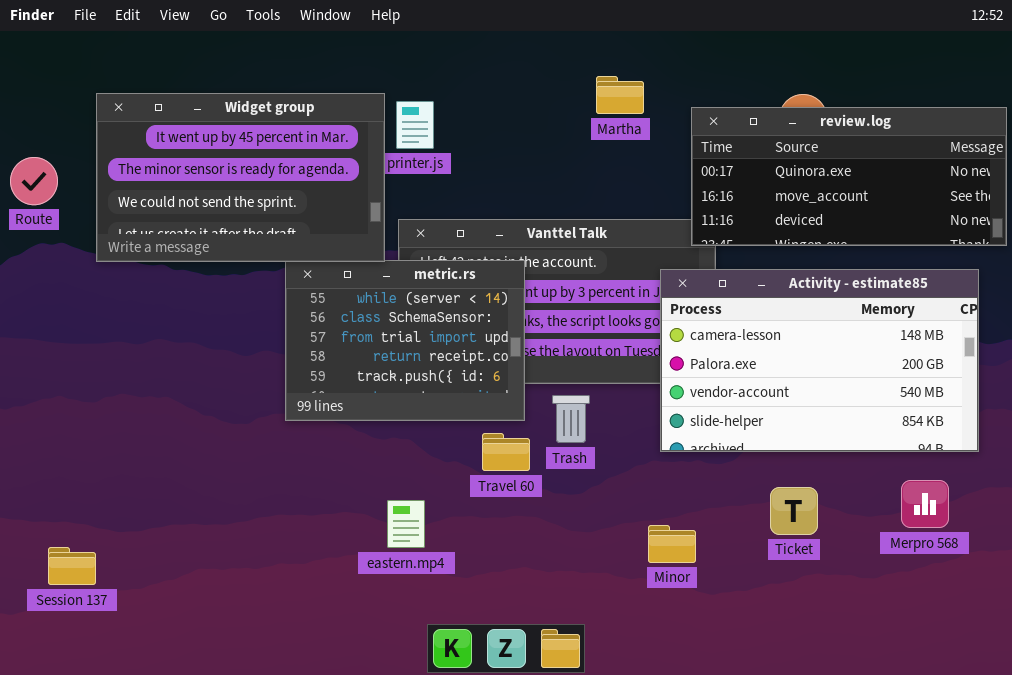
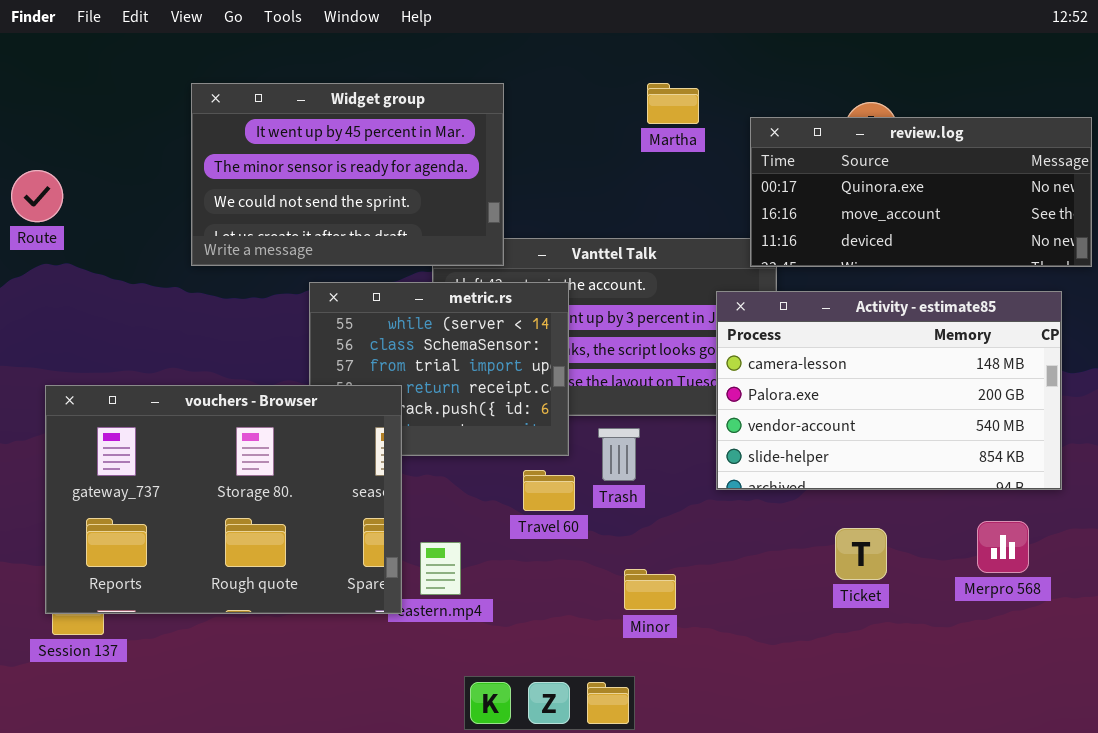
Widget group: [96,93,385,262] -> [191,83,504,266], moved
vouchers - Browser: none -> [45,385,402,614], opened
Minor: [648,525,696,563] -> [624,569,676,610], moved

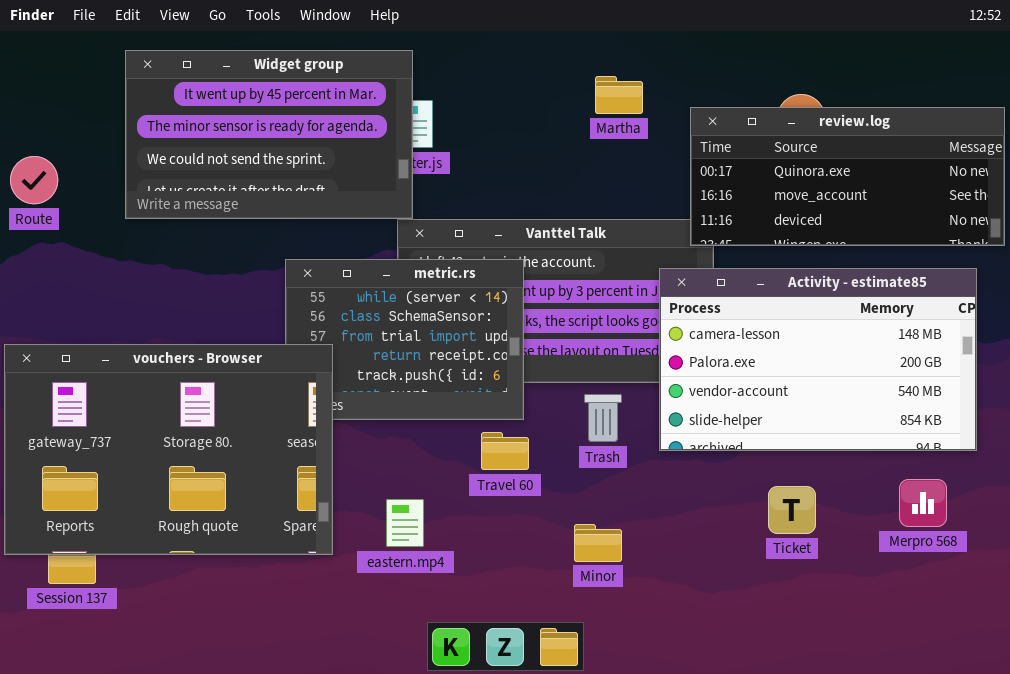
Widget group: [191,83,504,266] -> [125,50,413,219], moved
vouchers - Browser: [45,385,402,614] -> [4,344,333,555], moved
Trash: [598,428,640,481] -> [584,394,622,442], moved

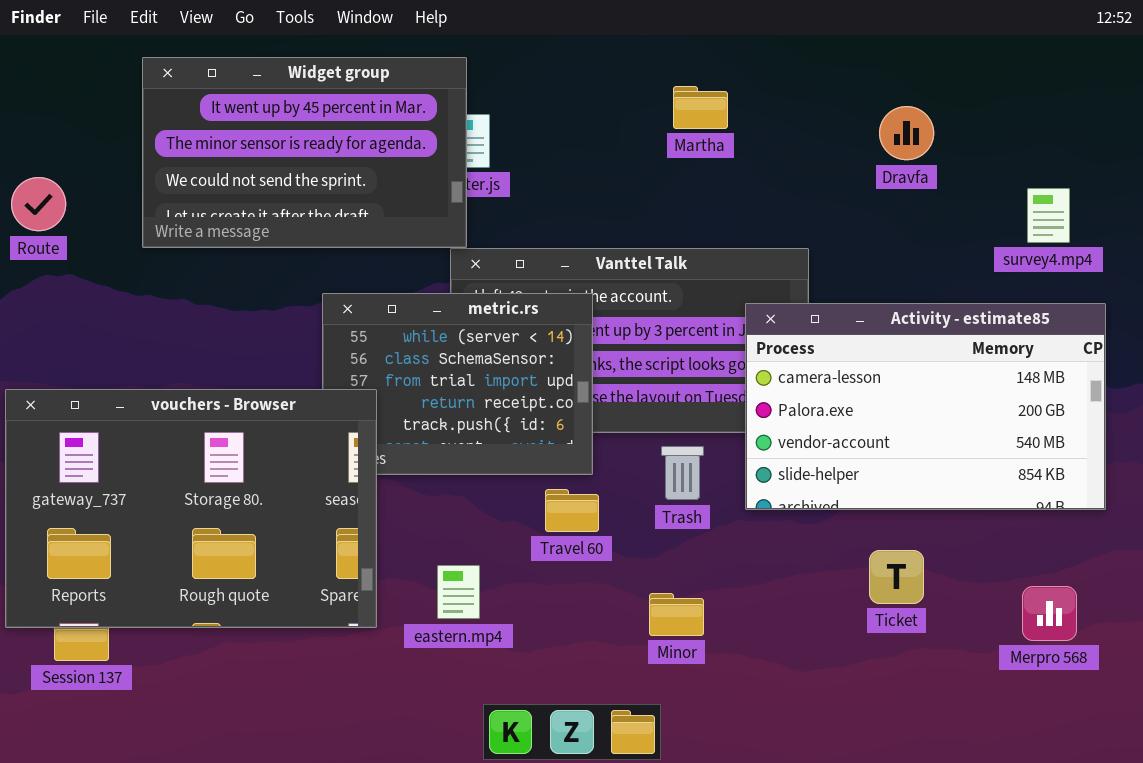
review.log: [690,107,1005,246] -> none, closed
Merpro 568: [899,479,947,527] -> [1022,586,1077,641], moved

